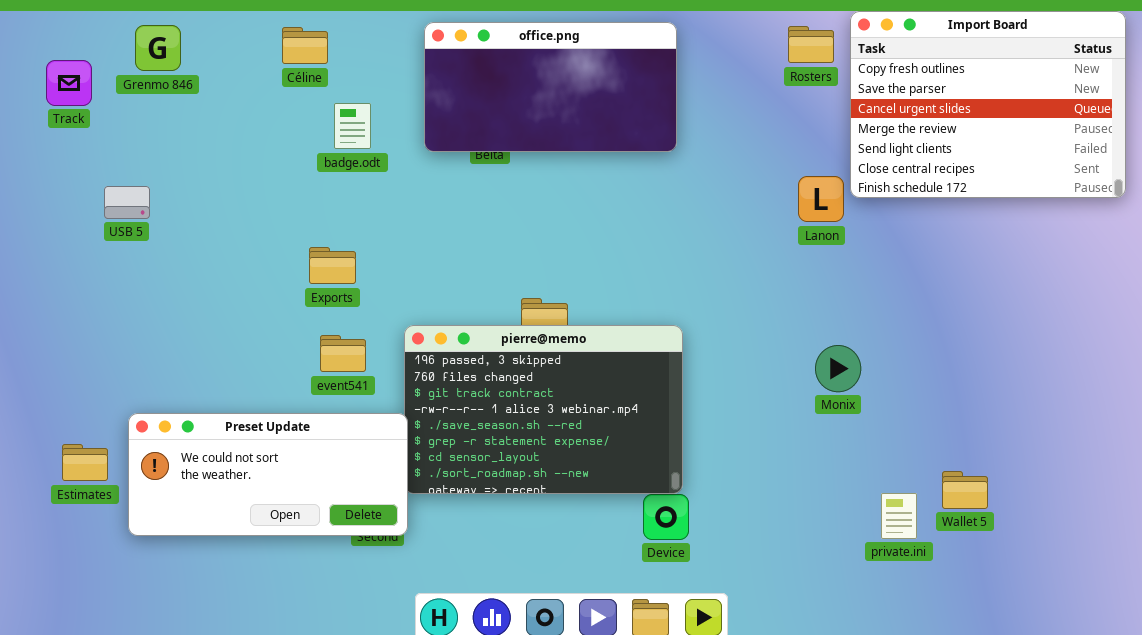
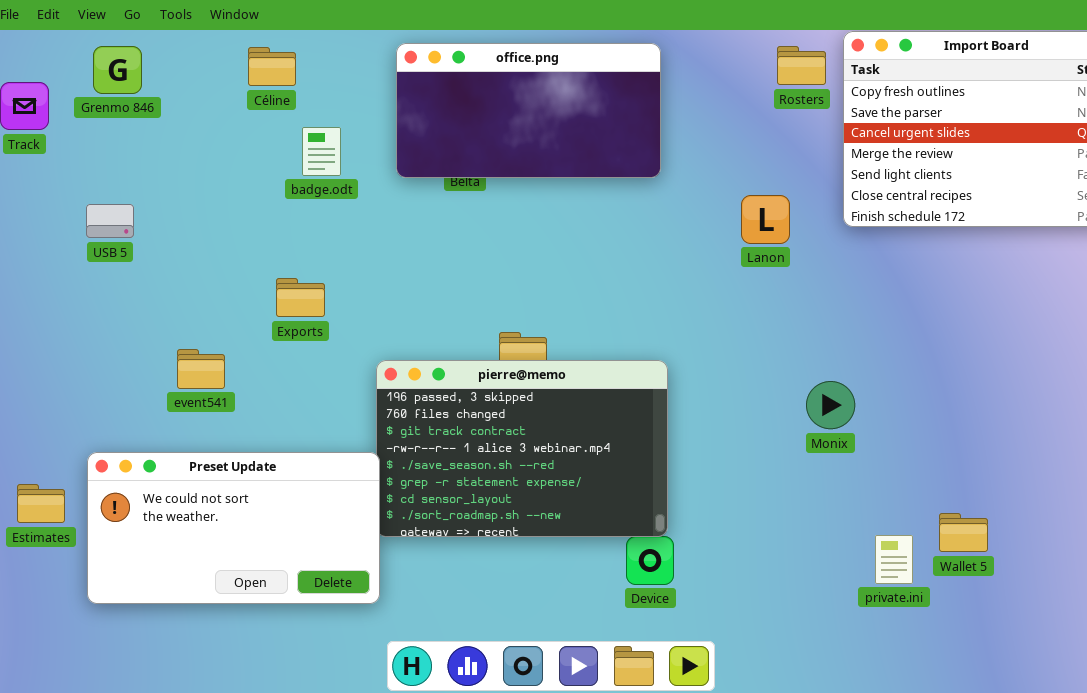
Lanon: [798,176,844,222] -> [741,195,790,244], moved
USB 5: [104,186,150,219] -> [86,204,134,238], moved
event541: [320,335,366,372] -> [177,349,225,389], moved
Preset Update: [128,413,408,536] -> [87,452,380,604], resized

